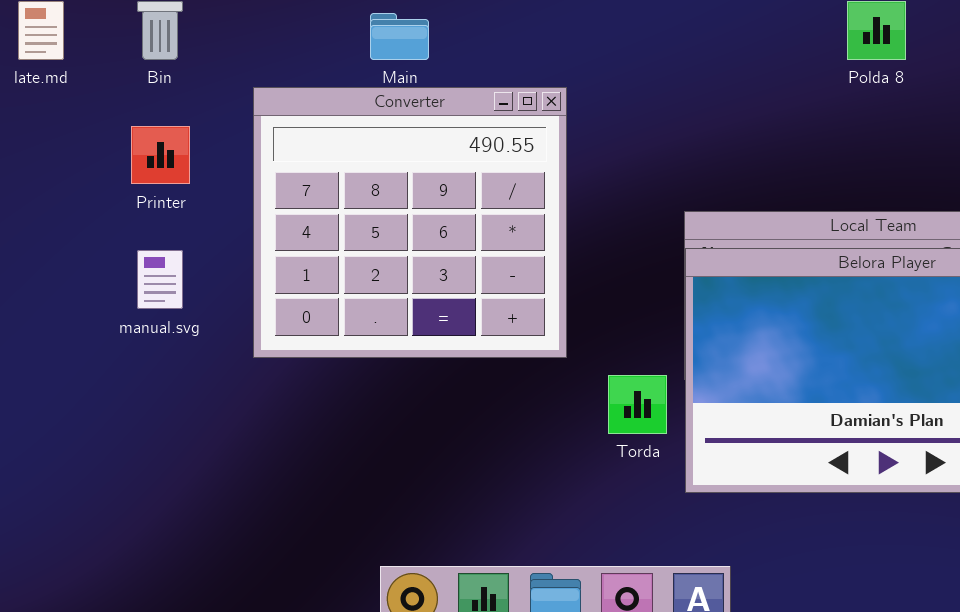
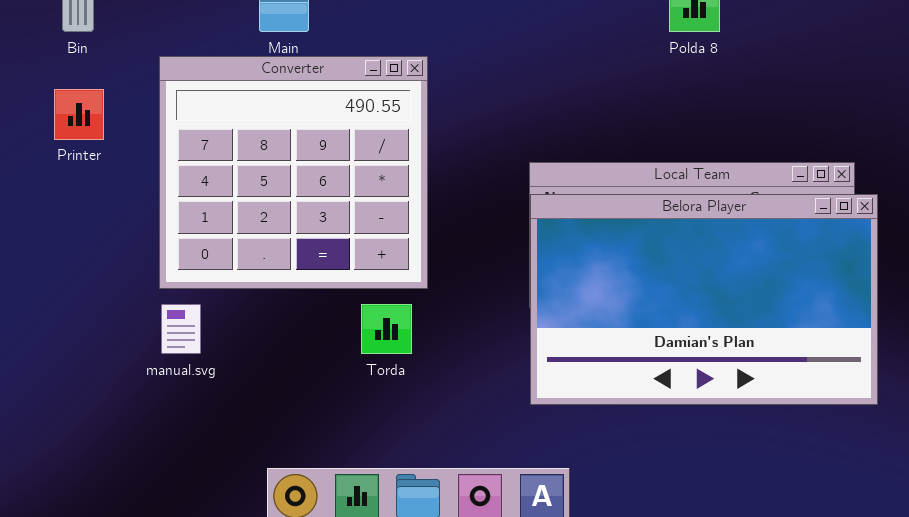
manual.svg: [137,250,183,309] -> [161,304,201,354], moved
Torda: [608,375,667,434] -> [361,304,412,354], moved

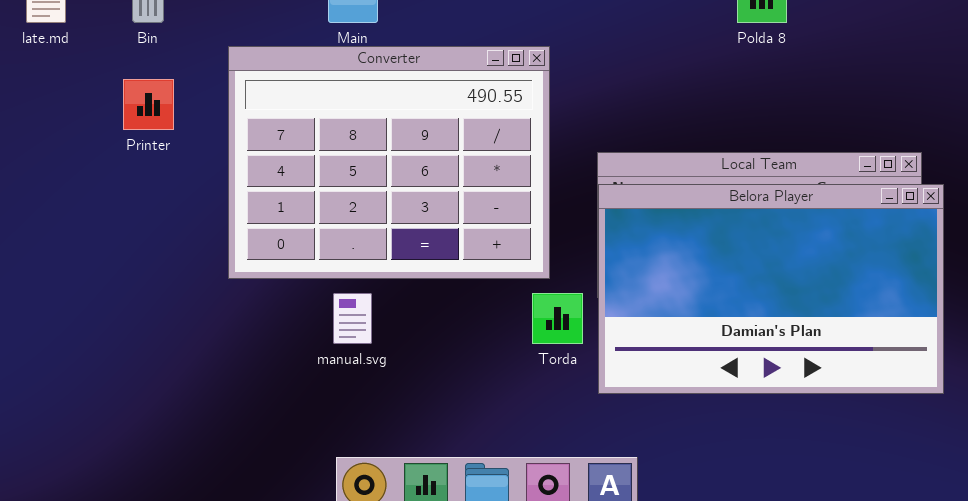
Converter: [159,56,428,289] -> [228,46,550,279], resized
manual.svg: [161,304,201,354] -> [333,293,372,344], moved
Torda: [361,304,412,354] -> [532,293,583,344], moved

